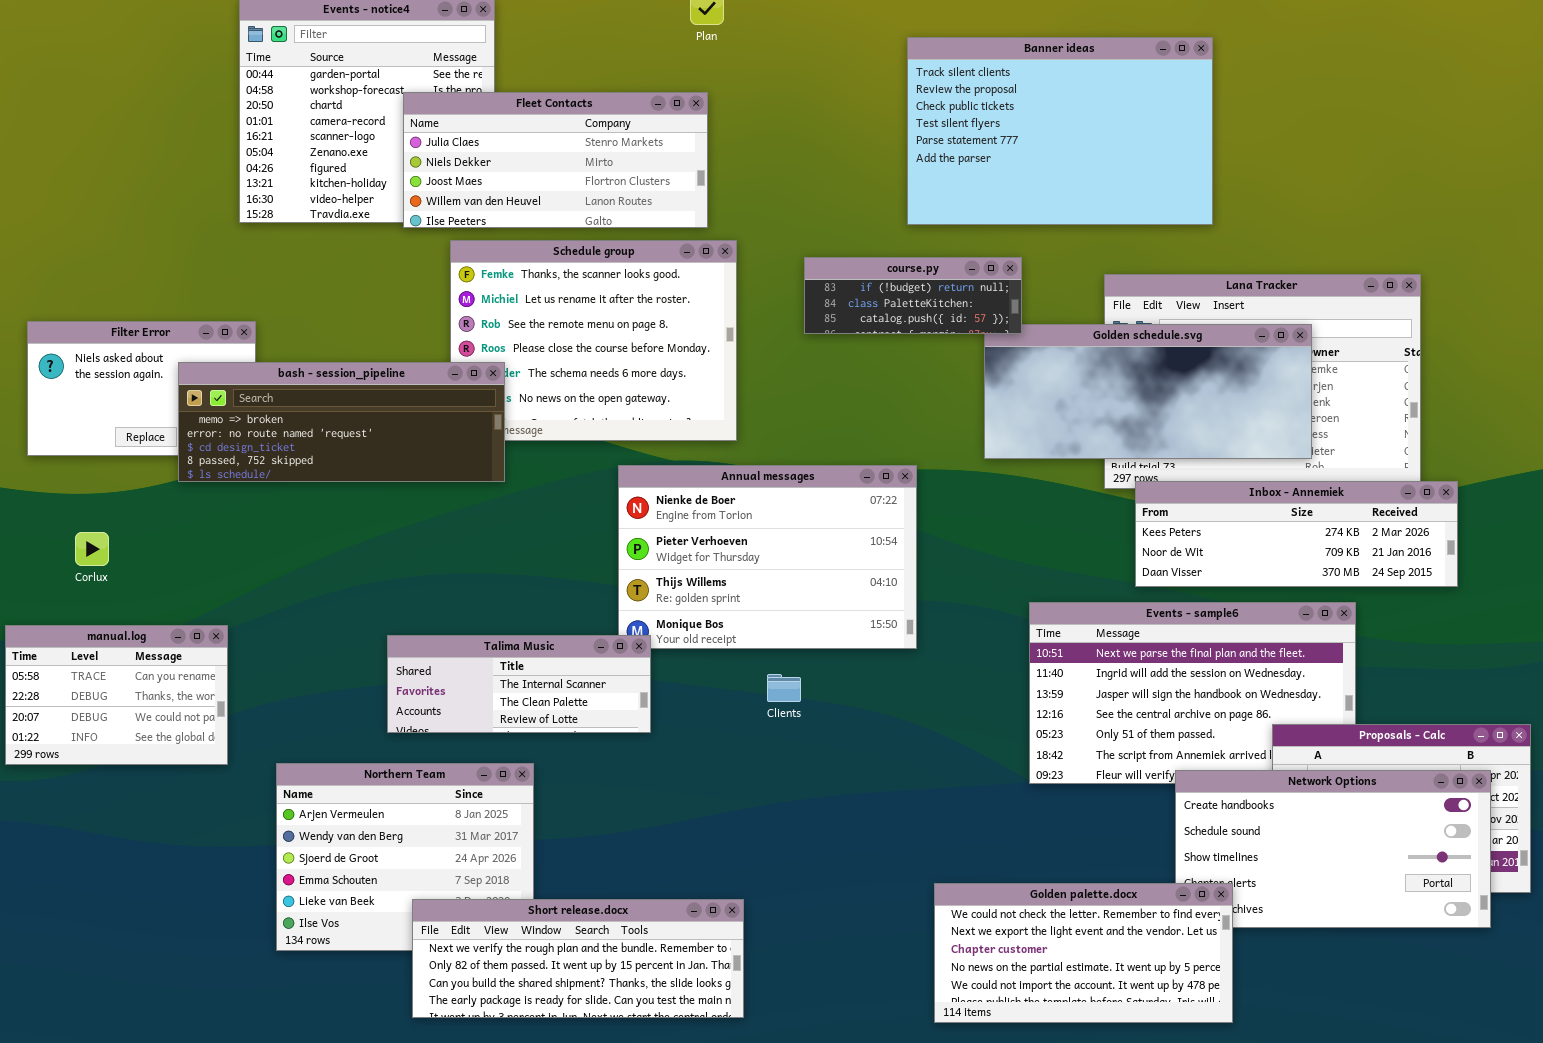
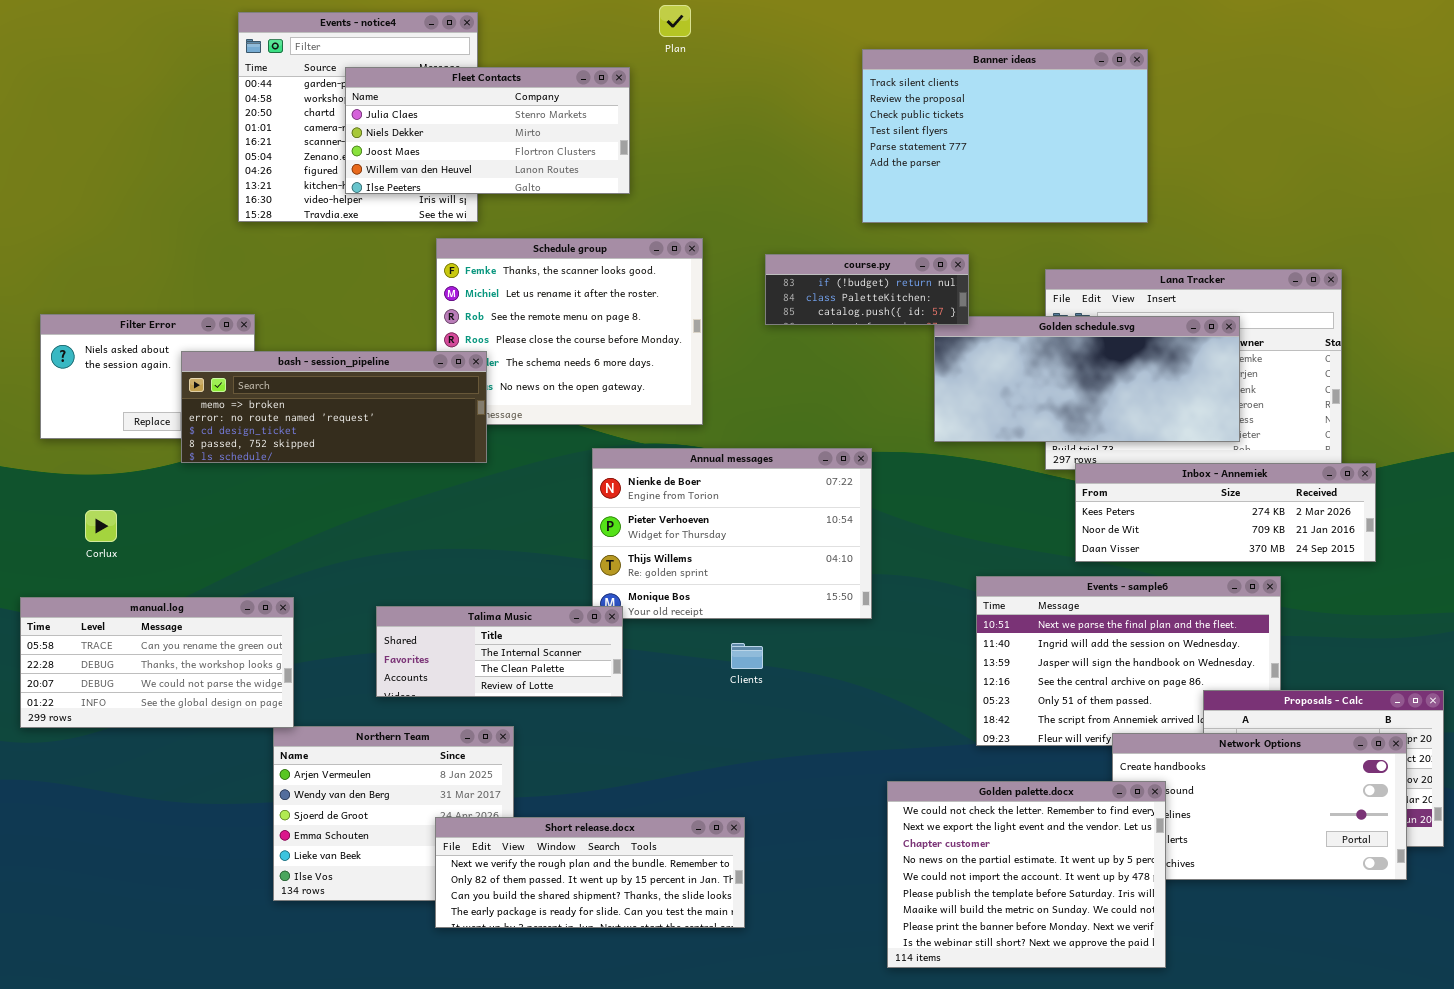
Fleet Contacts: [403,92,708,228] -> [345,67,630,194], moved
manual.log: [5,625,228,765] -> [20,597,294,728], resized
Golden palette.docx: [934,883,1233,1023] -> [887,781,1166,968], resized
Short release.docx: [412,899,744,1018] -> [435,817,745,928], moved

